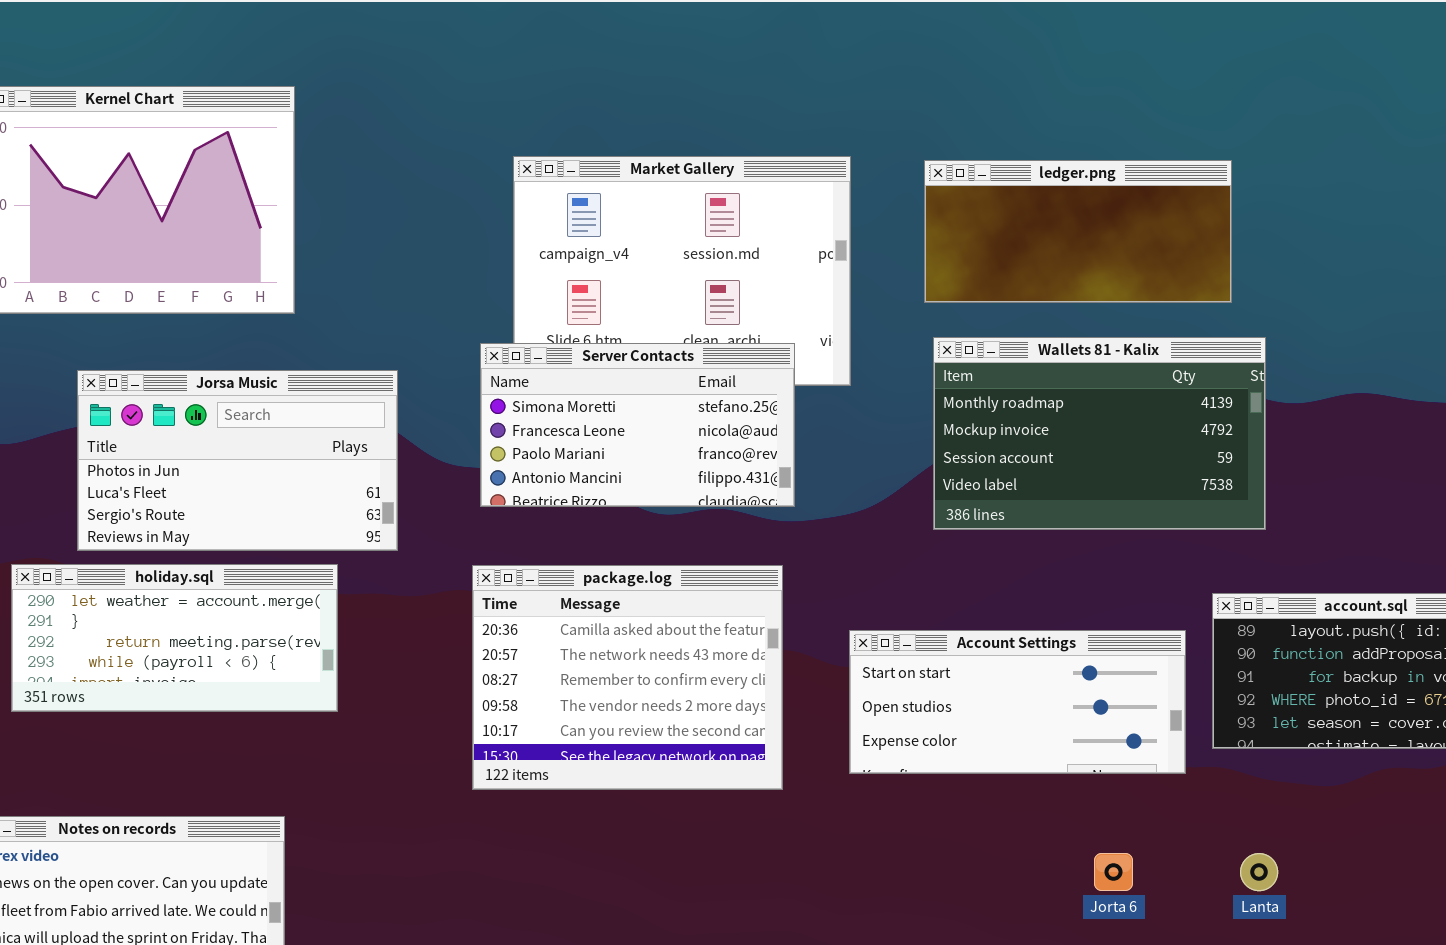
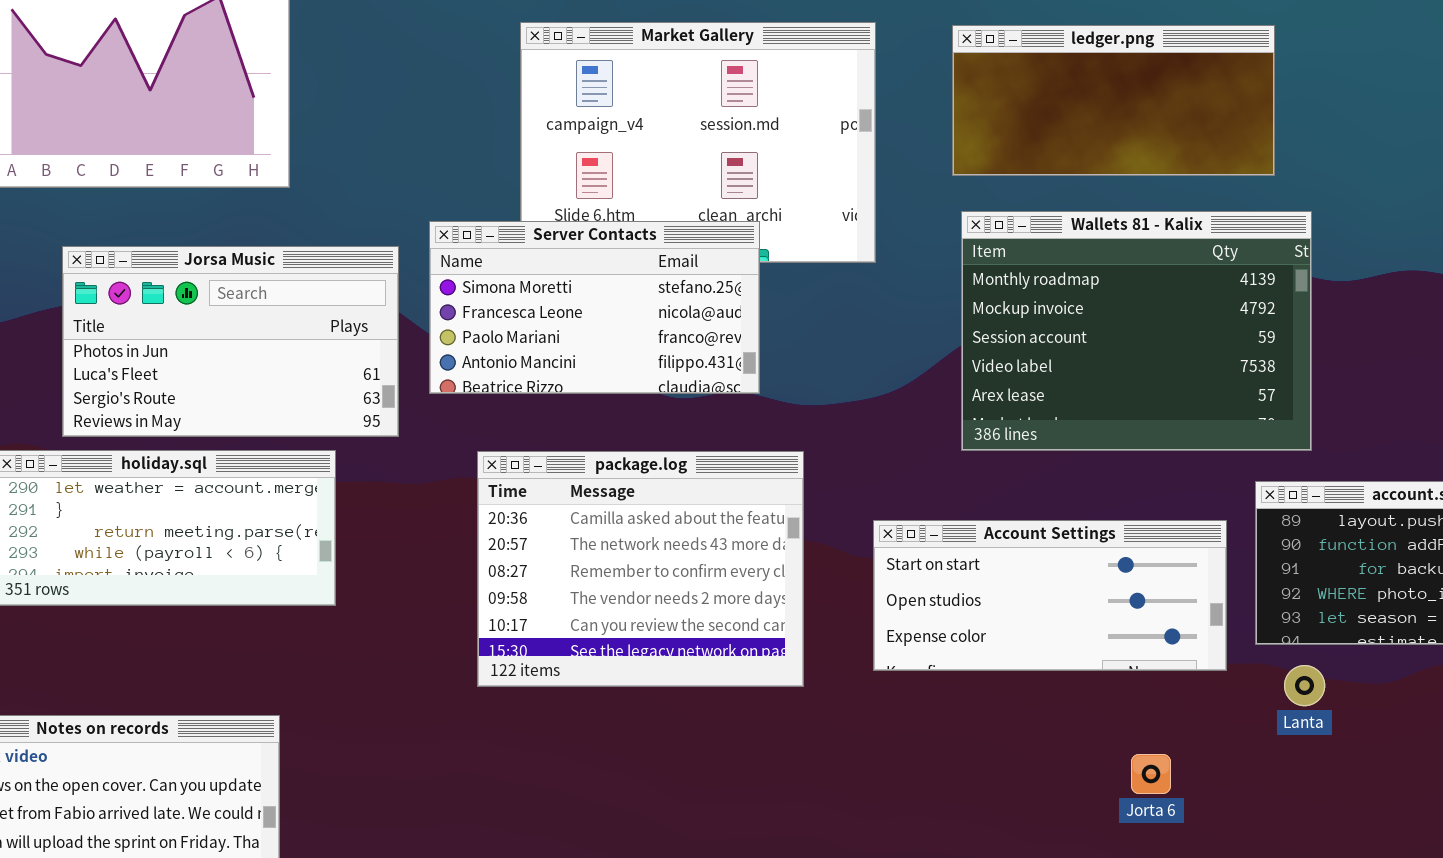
Wallets 81 - Kalix: [933,337,1266,530] -> [961,211,1312,451], resized
Server Contacts: [480,343,795,507] -> [429,221,760,394], moved
Lanta: [1240,853,1278,891] -> [1284,665,1325,706], moved

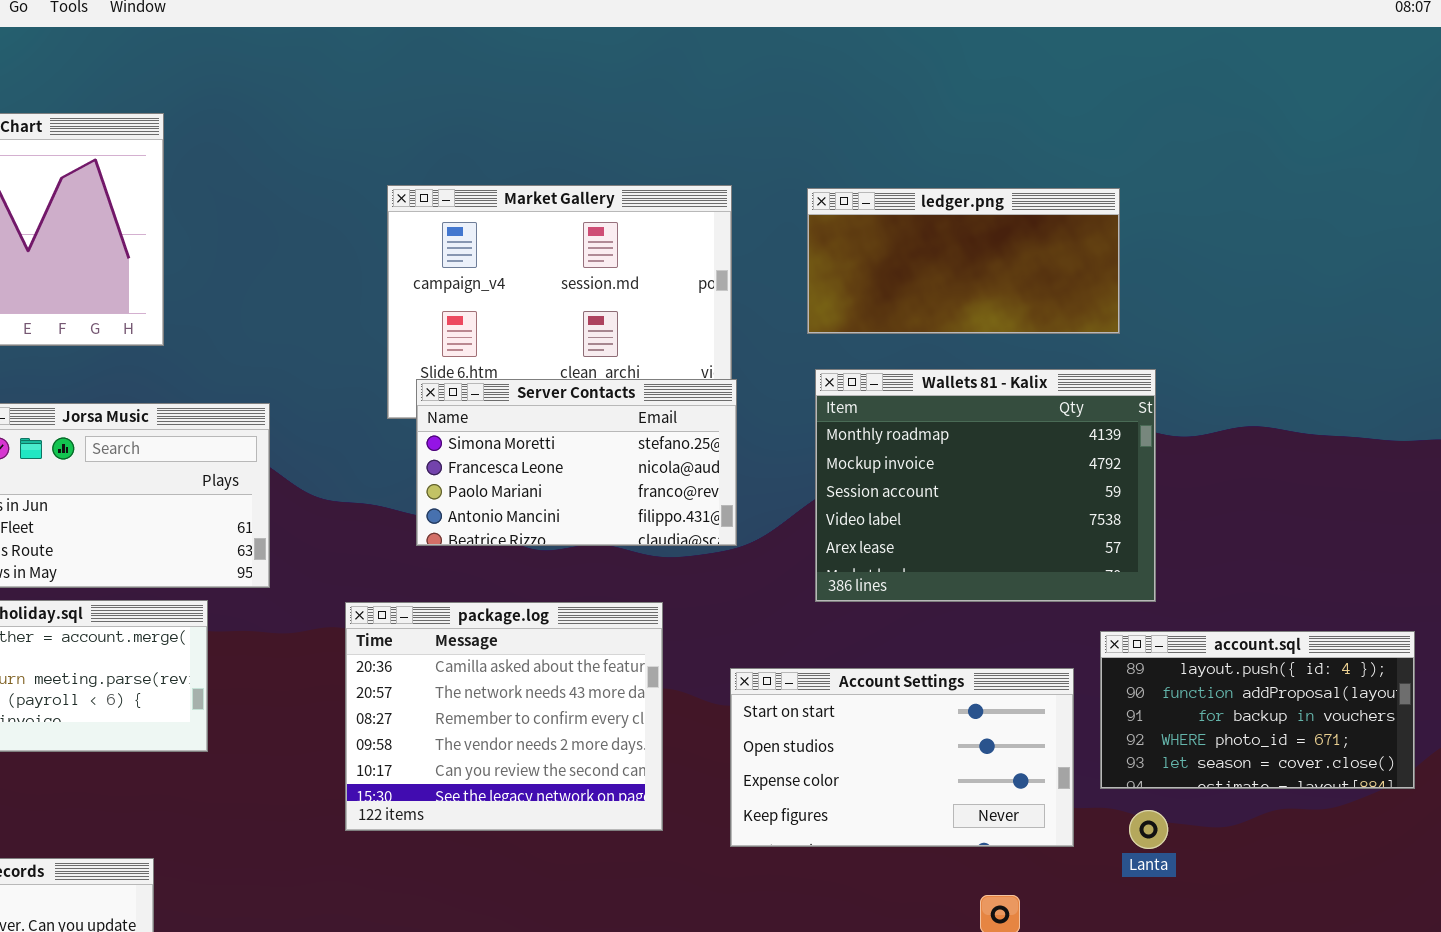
Server Contacts: [429,221,760,394] -> [416,379,737,546], moved
Account Settings: [873,520,1227,671] -> [730,668,1074,847], resized

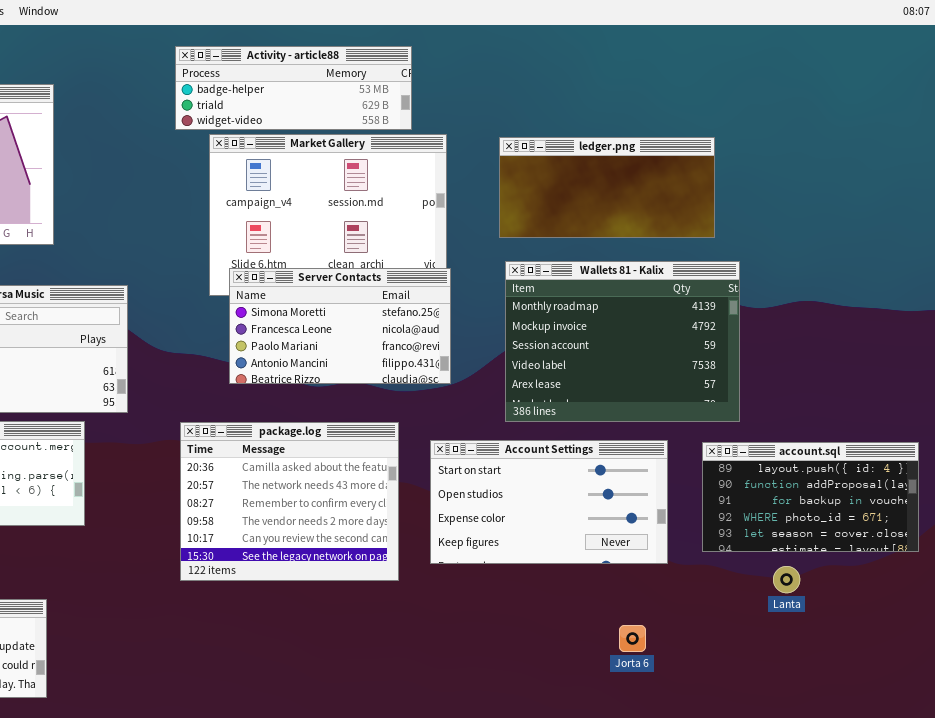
Activity - article88: none -> [175,46,412,130], opened
Account Settings: [730,668,1074,847] -> [430,440,668,564], moved
Lanta: [1129,810,1168,849] -> [773,566,800,593], moved

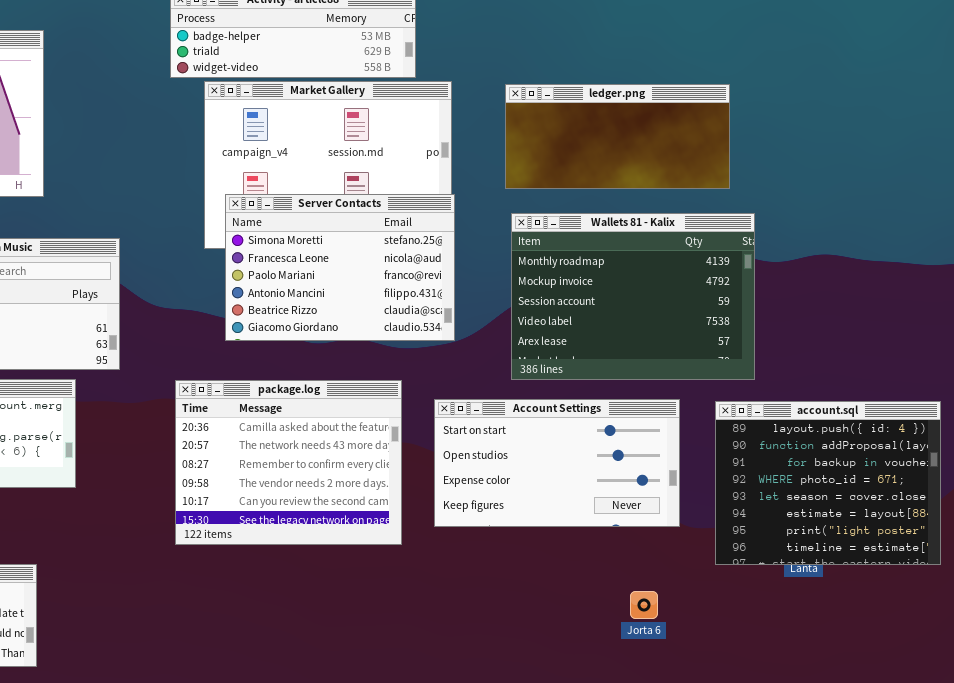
Server Contacts: [229,268,451,384] -> [225,194,455,341], resized
account.sql: [702,442,919,552] -> [715,401,941,565], resized

